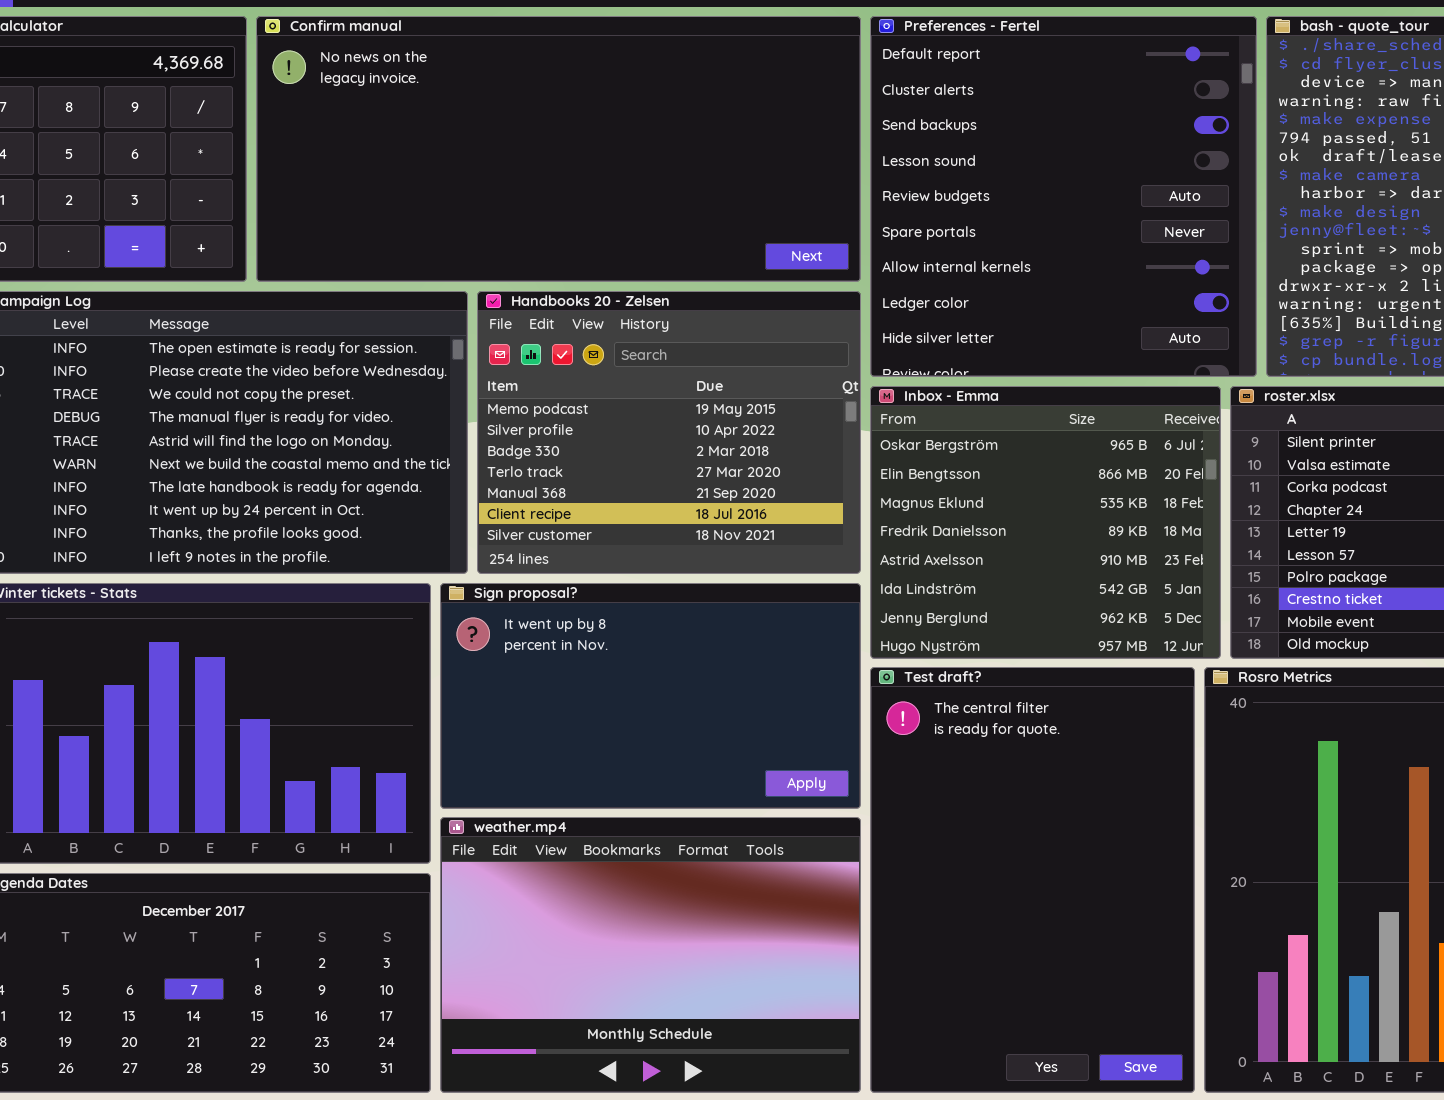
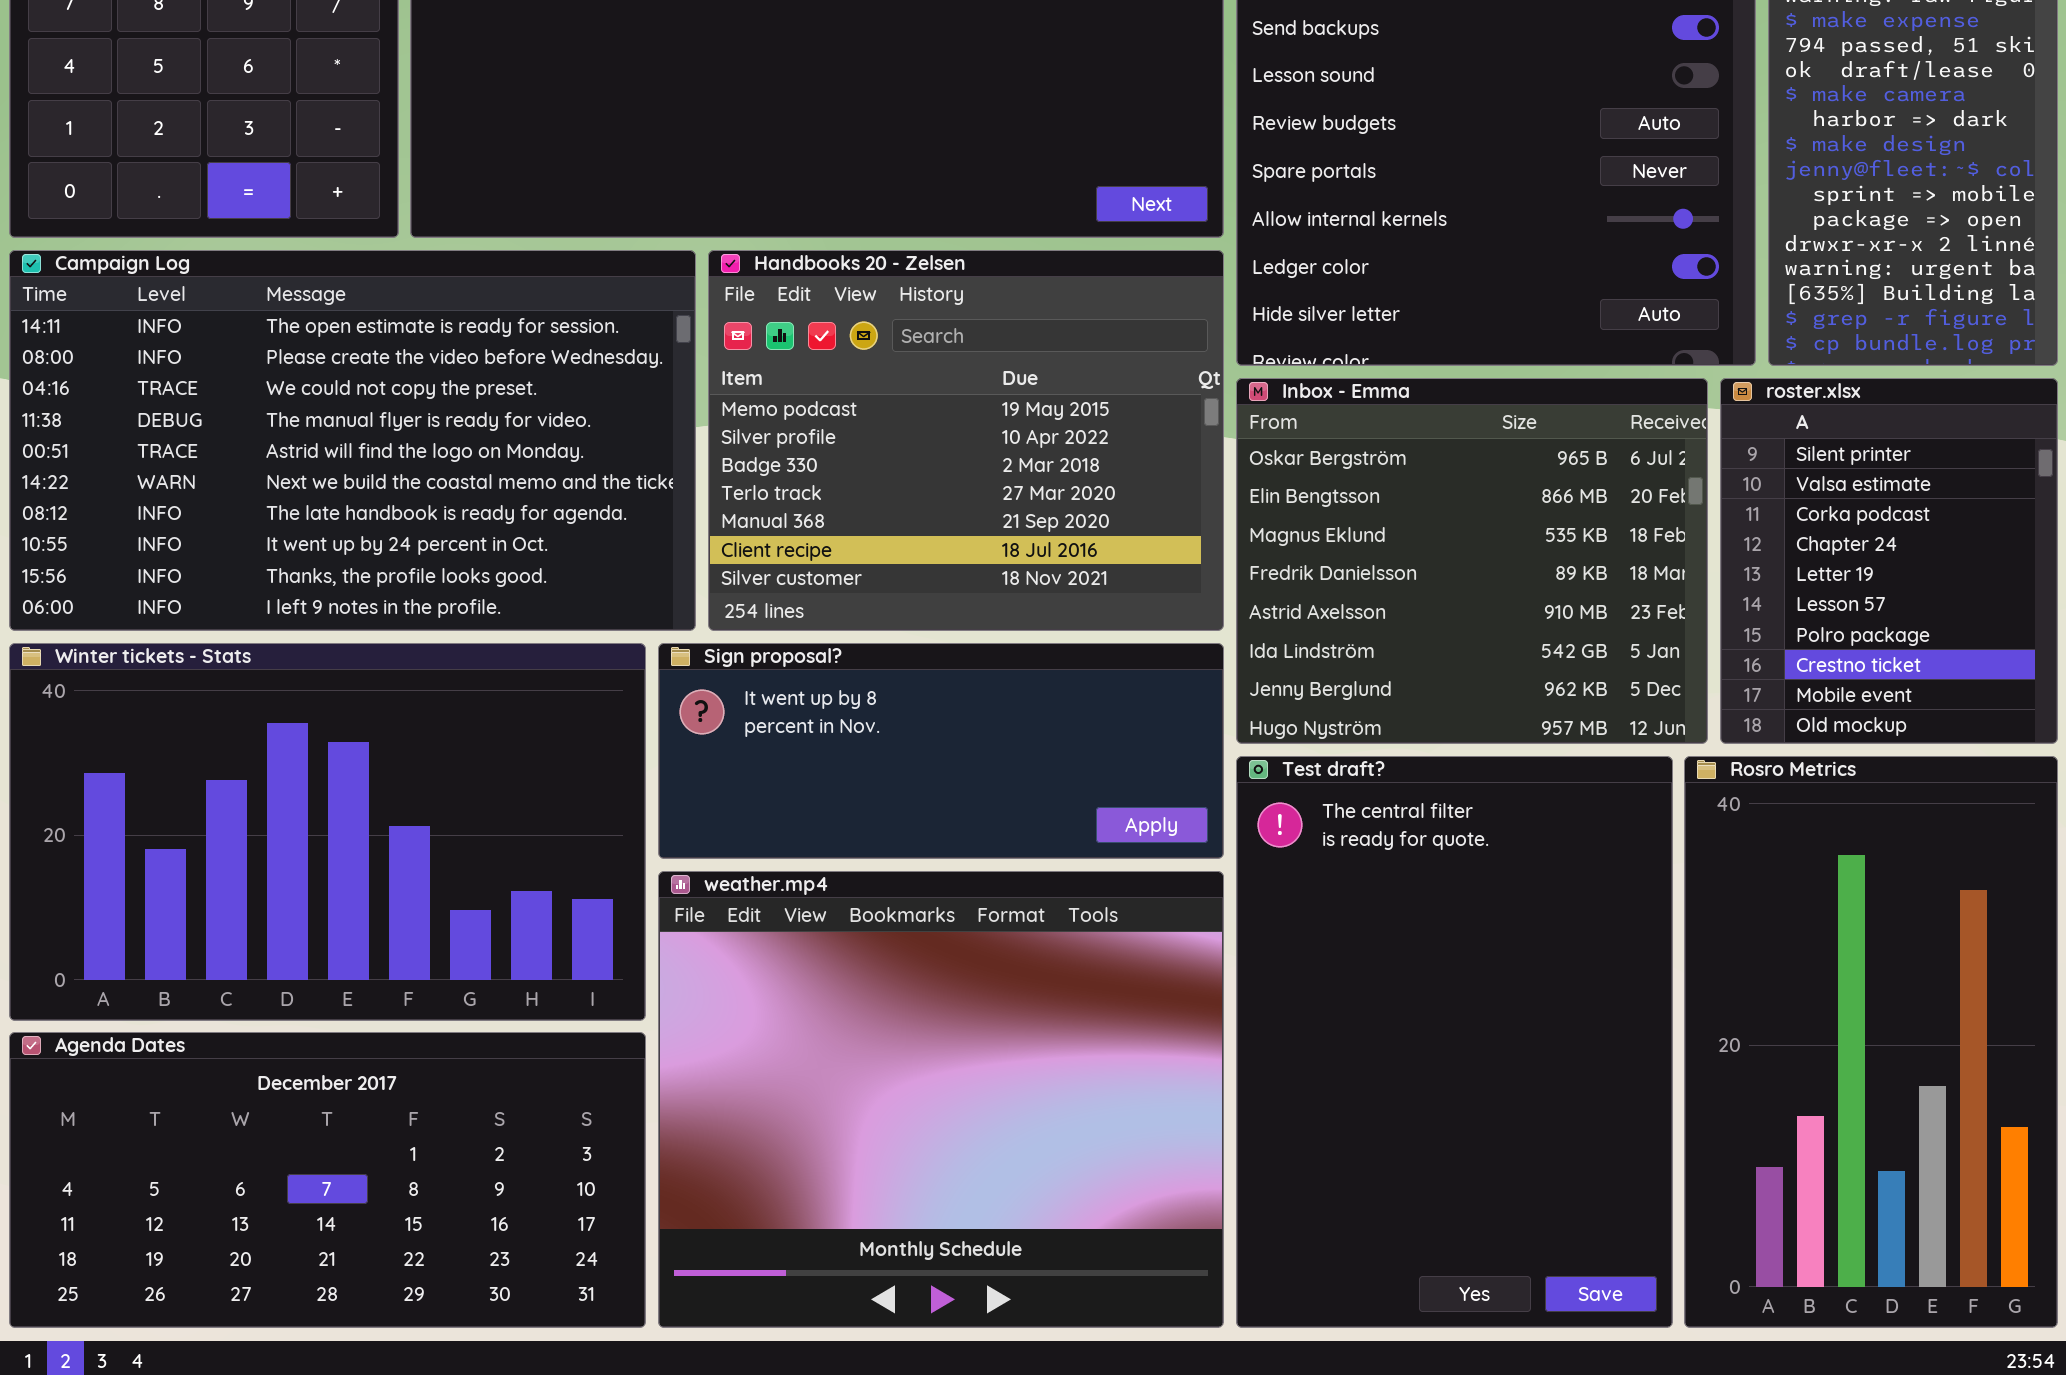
Sign proposal?: [440,583,861,809] -> [658,643,1224,859], resized
weather.mp4: [440,817,861,1093] -> [658,871,1224,1328], resized

